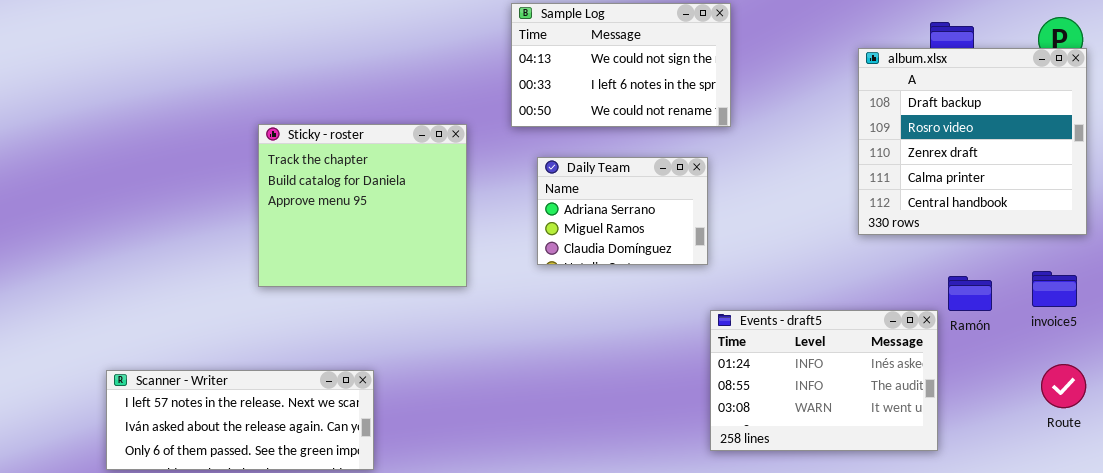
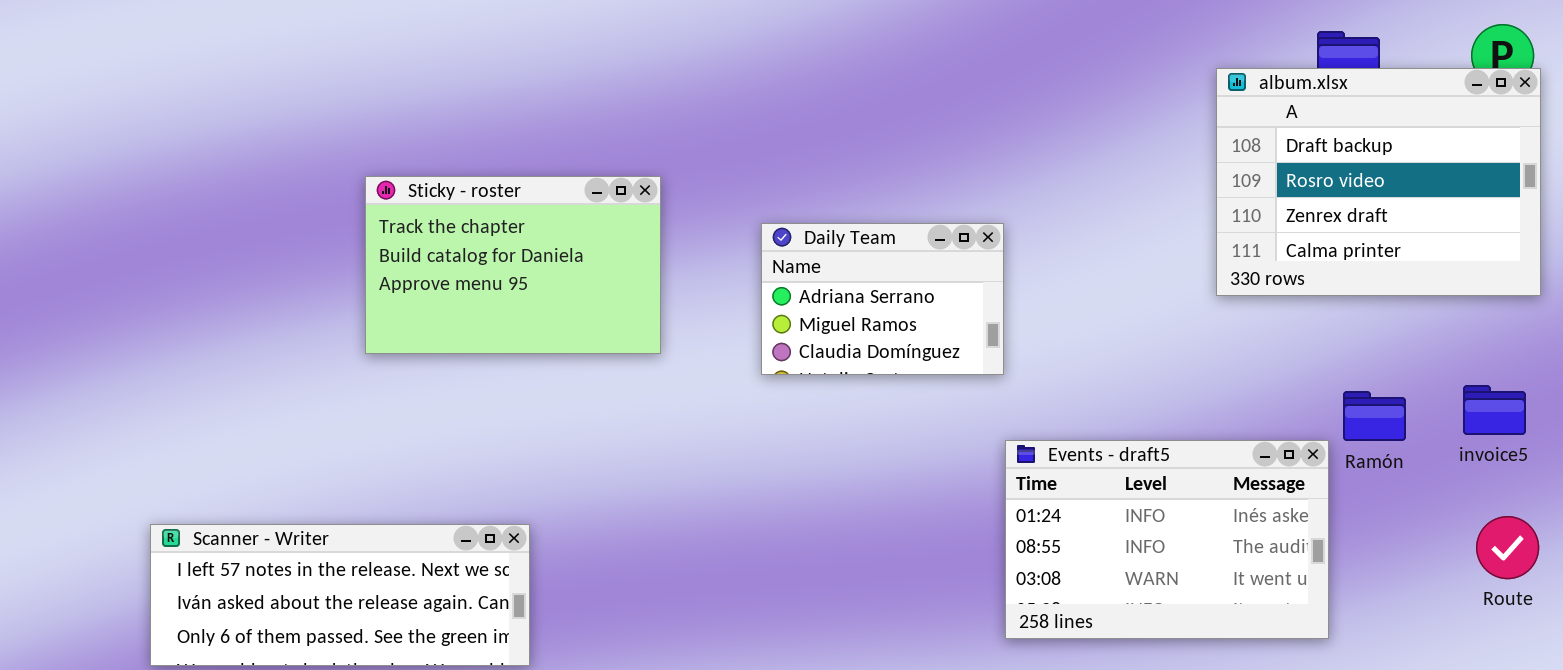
Sample Log: [511,3,731,127] -> none, closed
album.xlsx: [858,48,1087,235] -> [1216,68,1541,296], resized
Sticky - roster: [258,124,467,287] -> [365,176,661,354], resized

